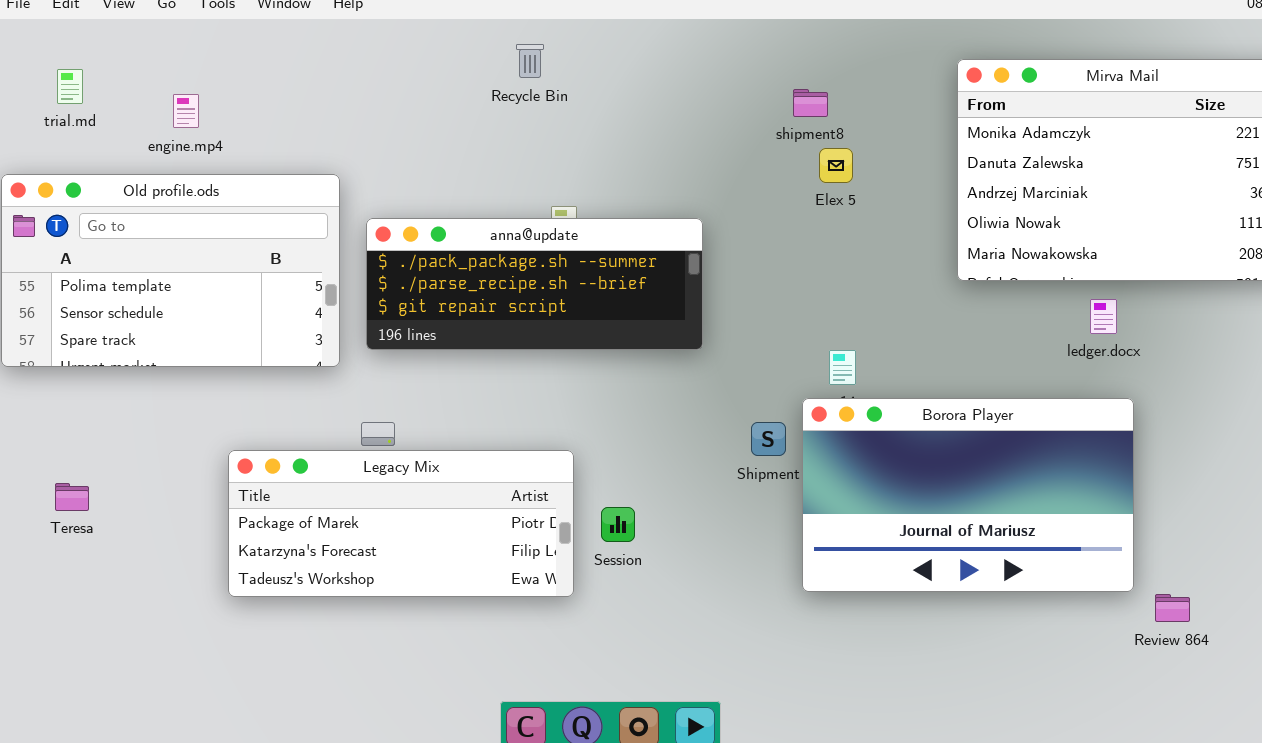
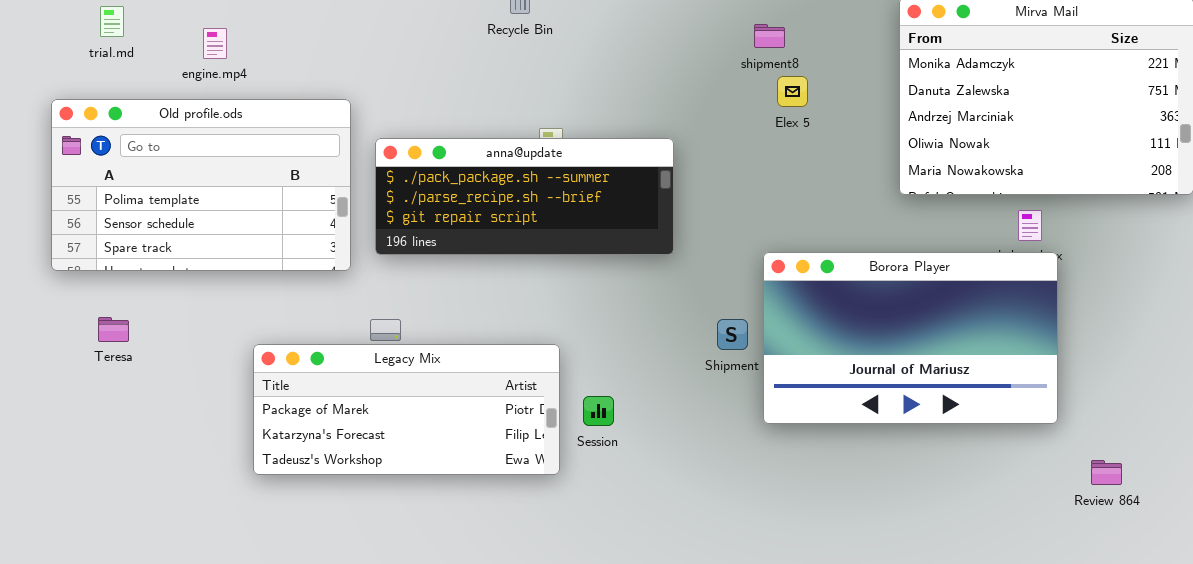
Borora Player: [802,398,1134,592] -> [763,252,1058,424], moved
Teresa: [55,483,89,511] -> [98,317,129,342], moved
Review 864: [1155,594,1190,622] -> [1091,460,1122,485], moved

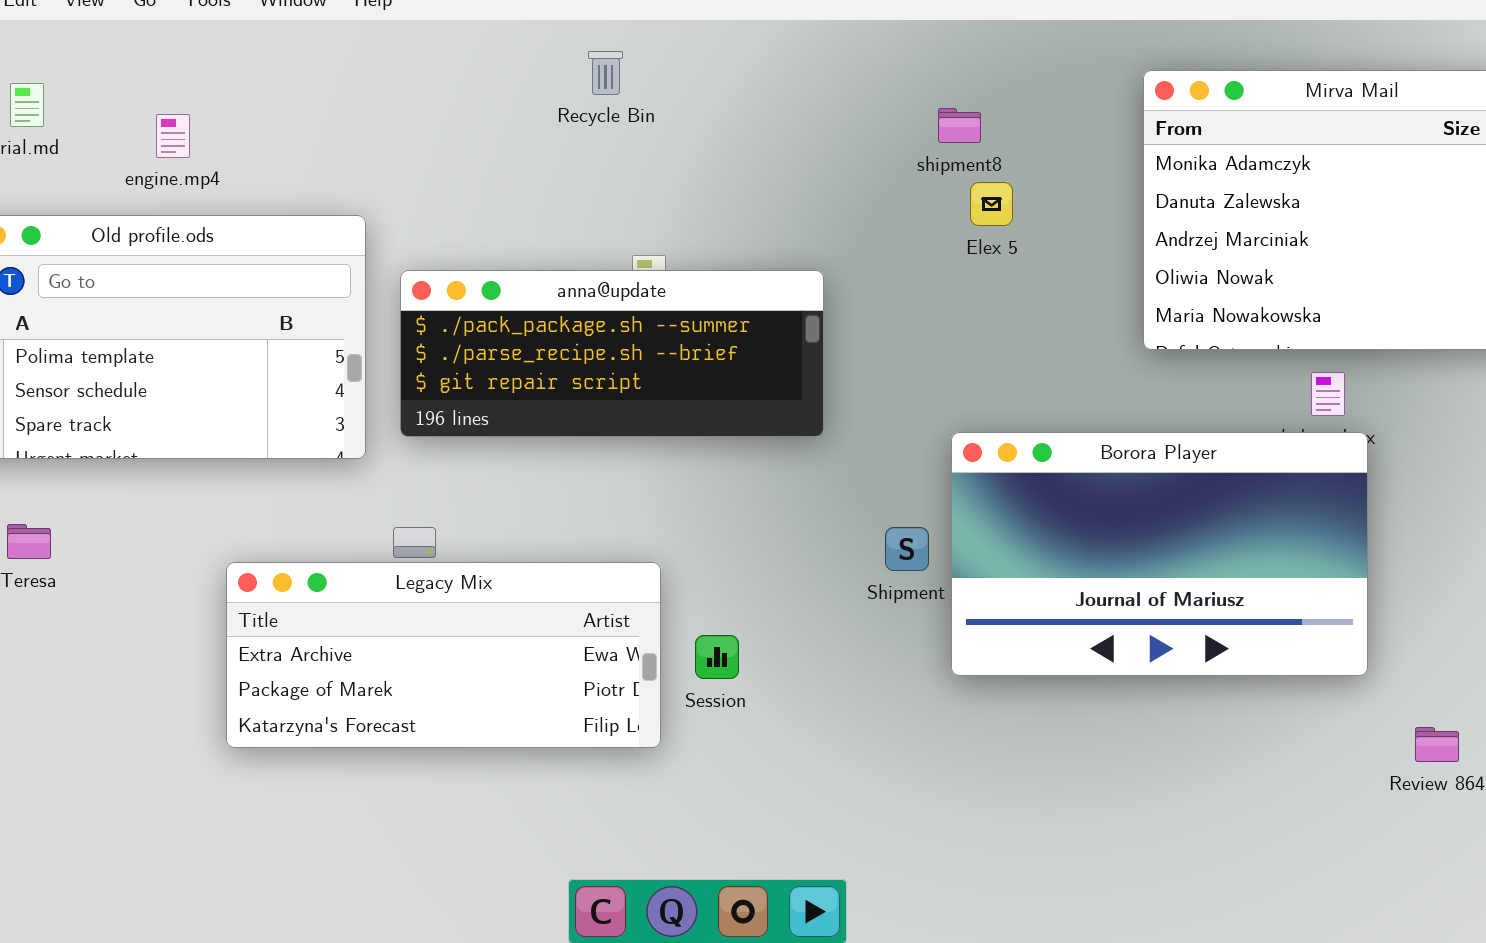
Legacy Mix: [253,344,560,475] -> [226,562,661,748], scrolled up 1 row

